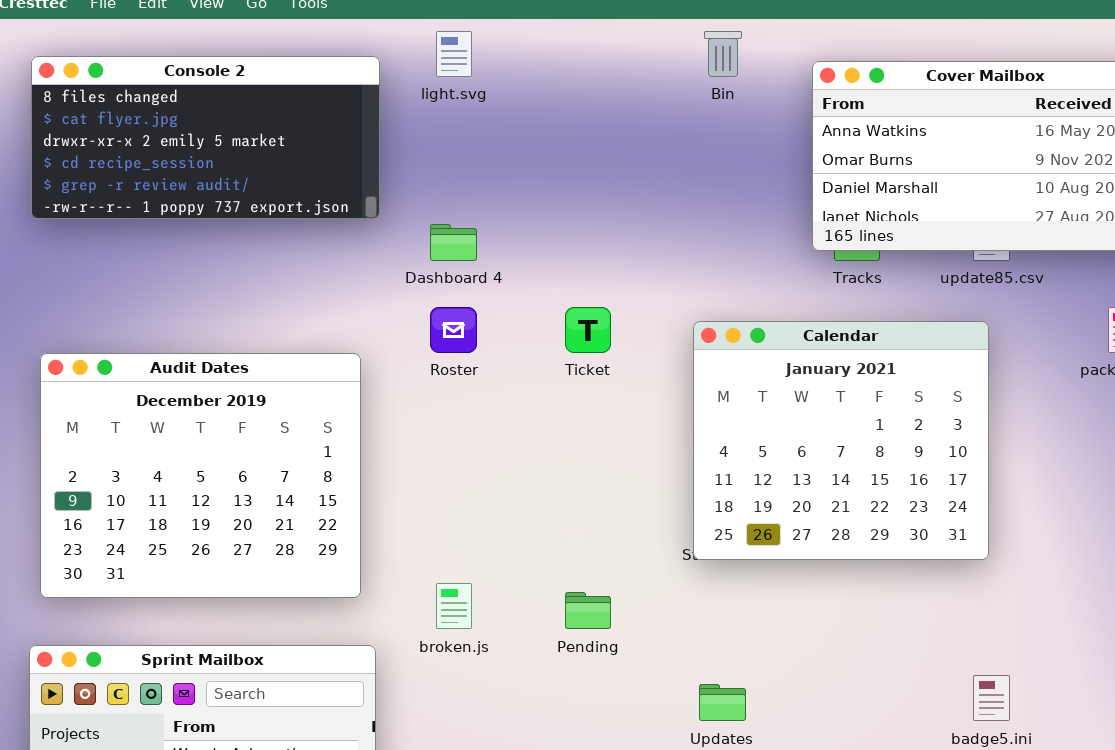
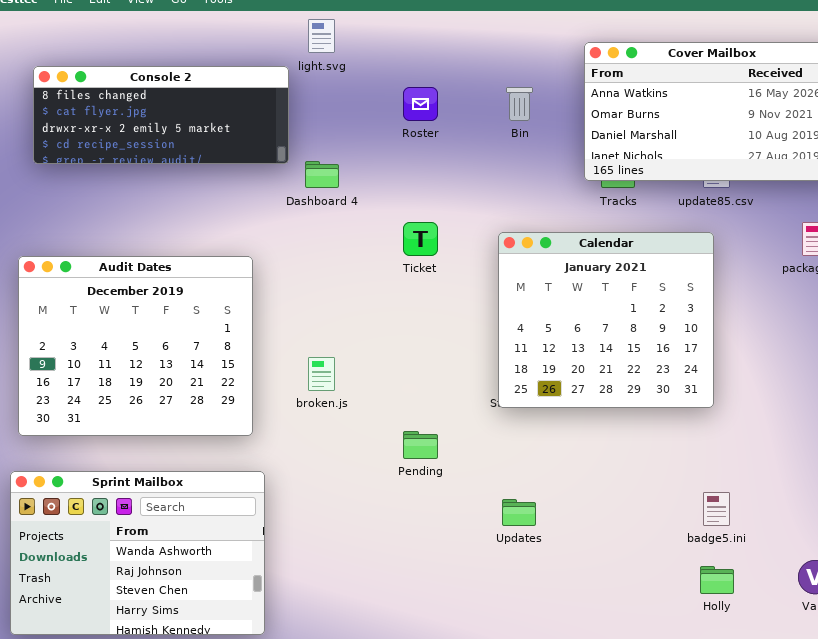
Bin: [704,31,742,77] -> [506,87,533,121], moved
Console 2: [31,56,380,219] -> [33,66,289,164], moved, resized
Roster: [430,307,477,353] -> [403,87,438,121], moved
broken.js: [436,583,472,629] -> [308,357,335,391], moved

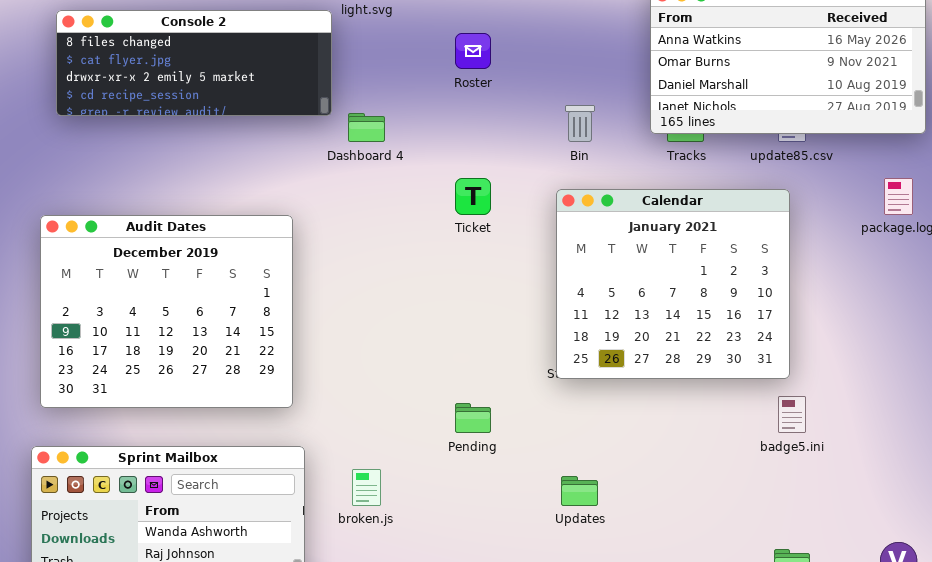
Bin: [506,87,533,121] -> [565,105,595,142], moved
broken.js: [308,357,335,391] -> [352,469,381,506], moved
badge5.ini: [703,492,730,526] -> [778,396,806,433], moved

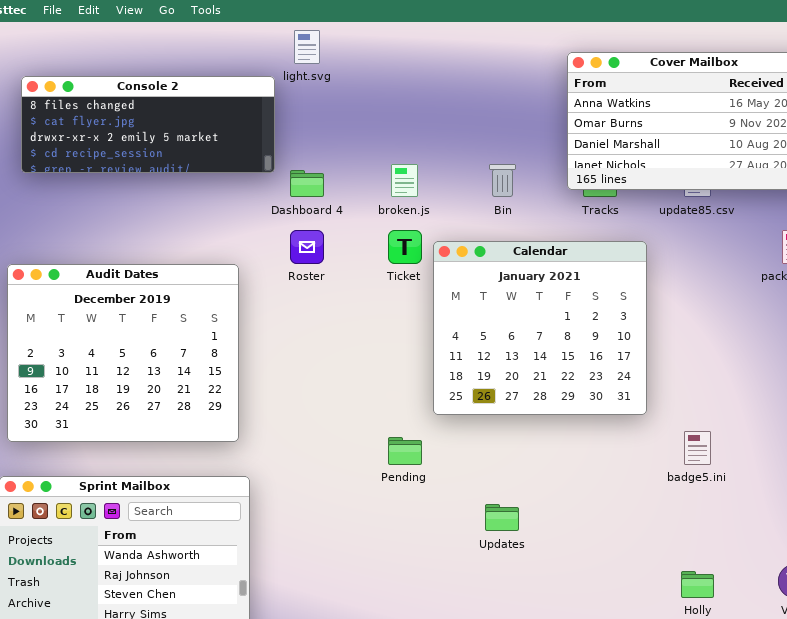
Roster: [455,33,491,69] -> [290,230,324,264], moved
Calendar: [556,189,790,379] -> [433,241,647,415], moved
broken.js: [352,469,381,506] -> [391,164,418,197], moved

